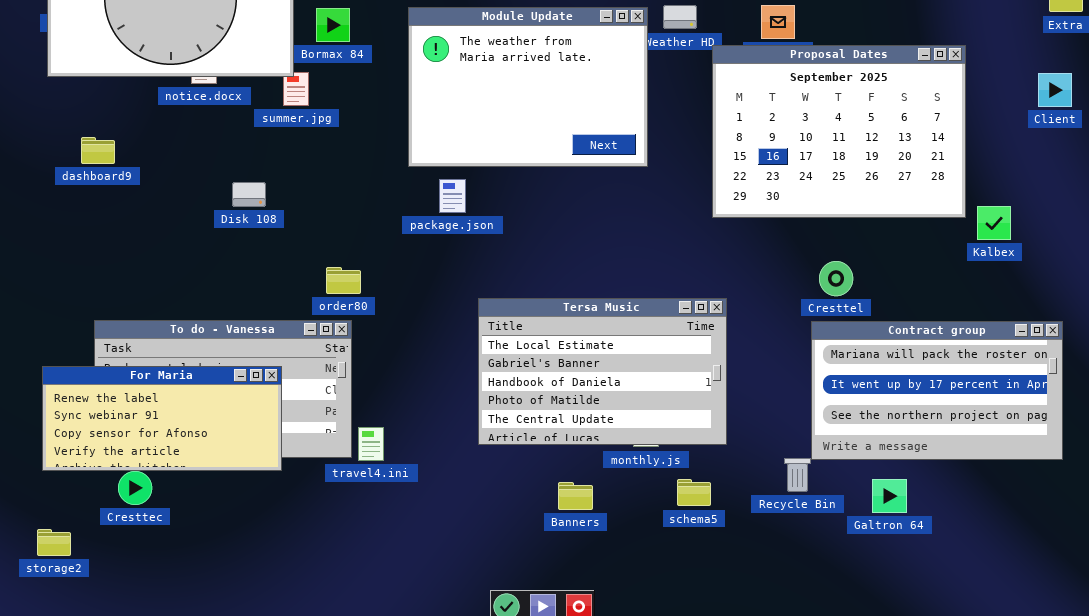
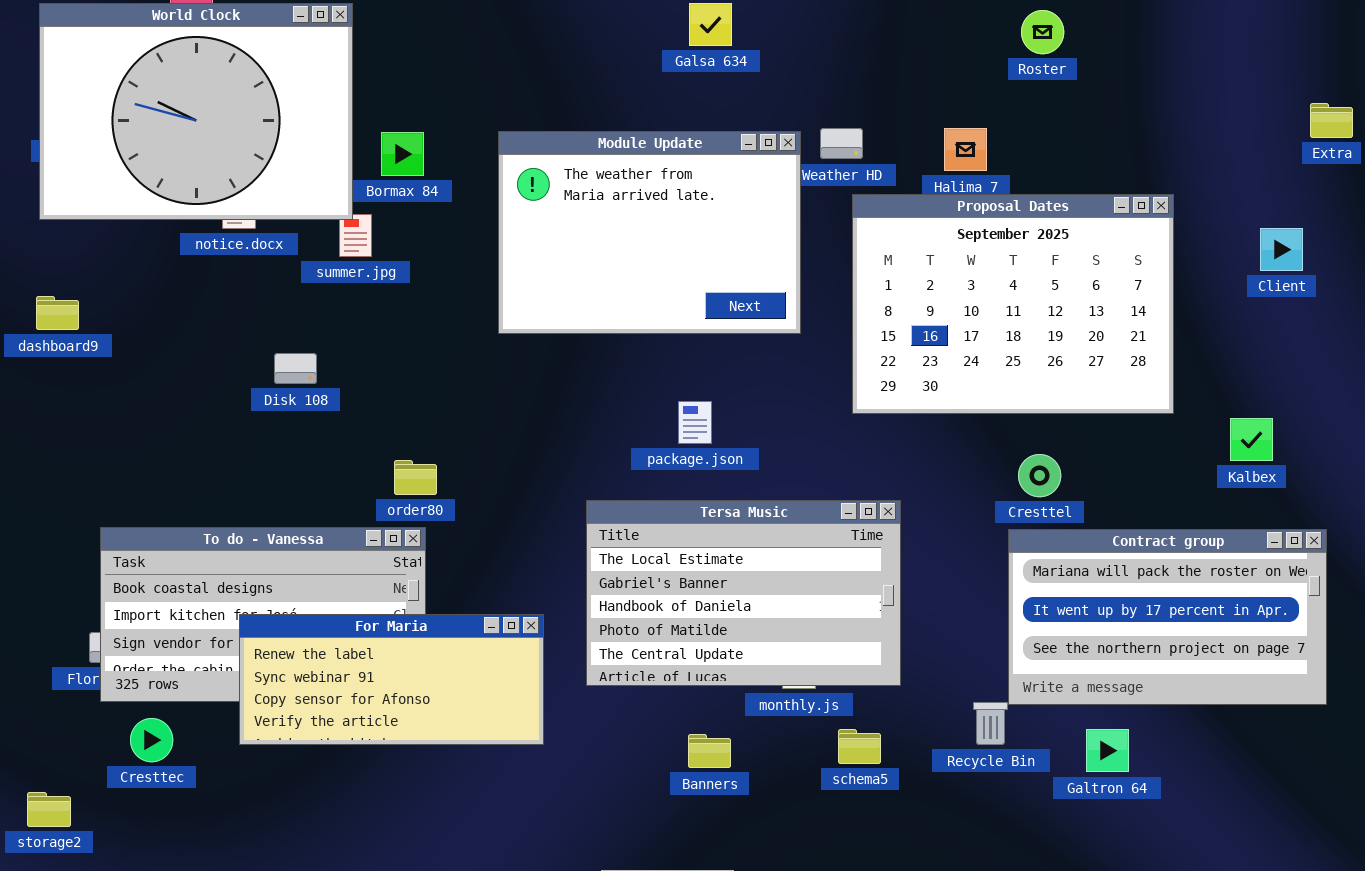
Proposal Dates: [712,45,966,218] -> [852,194,1174,414], moved
Client: [1038,73,1072,107] -> [1260,228,1303,271], moved
dashboard9: [81,137,115,164] -> [36,296,79,330], moved
package.json: [439,179,466,213] -> [678,401,712,444], moved
Kalbex: [977,206,1011,240] -> [1230,418,1273,461], moved
For Maria: [42,366,282,471] -> [239,614,544,745], moved

